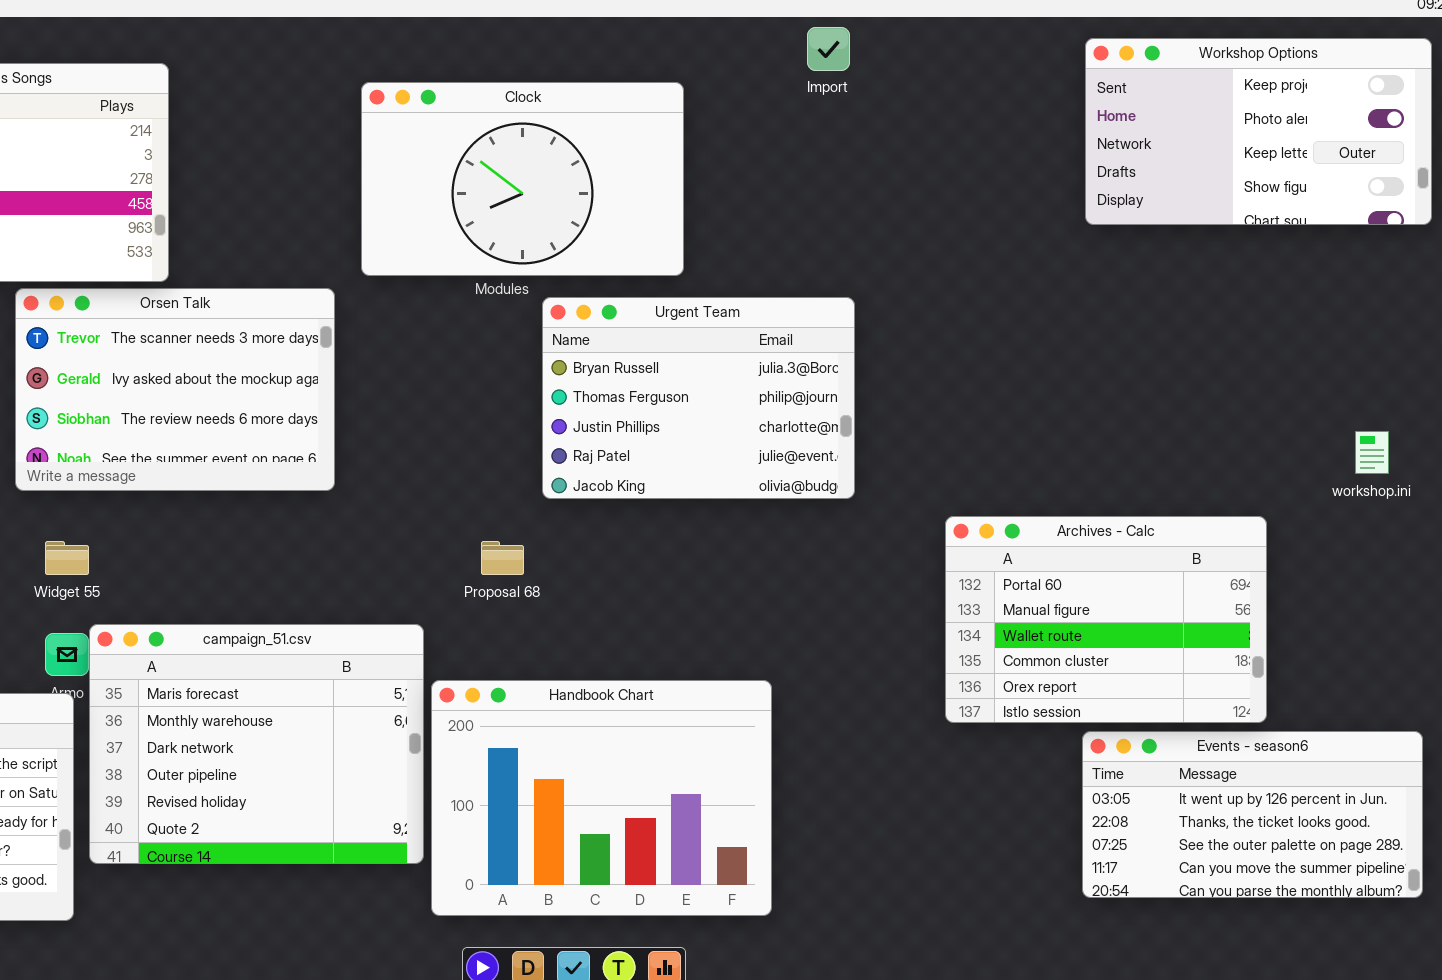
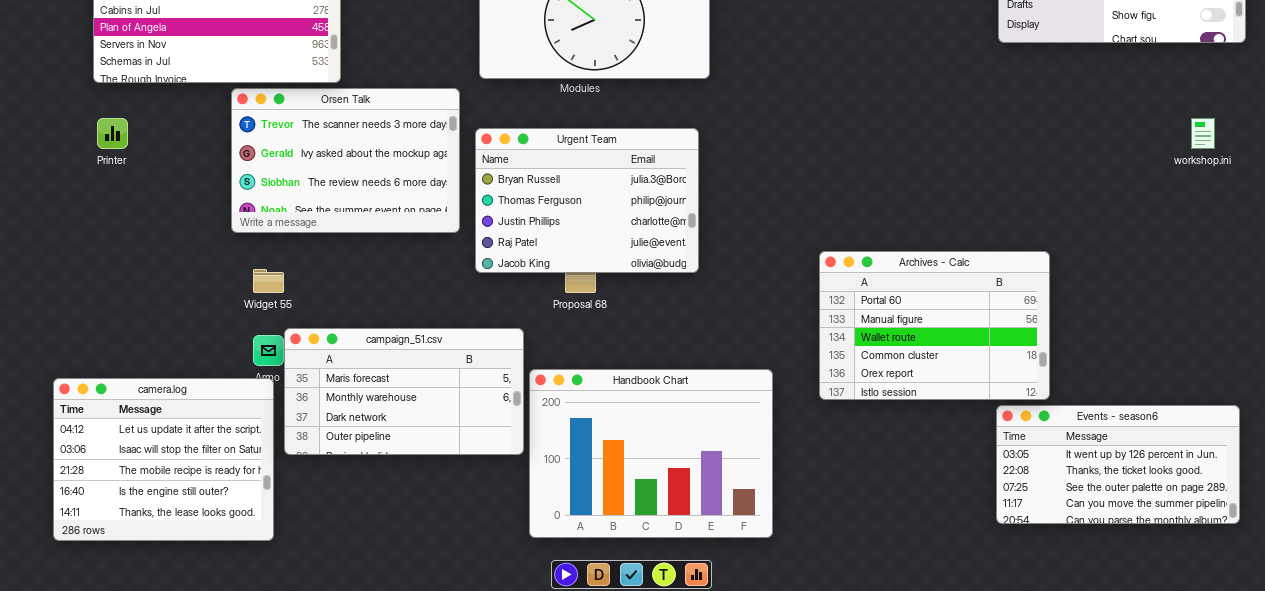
Urgent Team: [542,297,855,499] -> [475,128,699,273], moved
workshop.ini: [1355,431,1389,474] -> [1191,118,1215,149], moved
Archives - Calc: [945,516,1267,723] -> [819,251,1050,400], moved
campaign_51.csv: [89,624,424,864] -> [284,328,524,455], resized

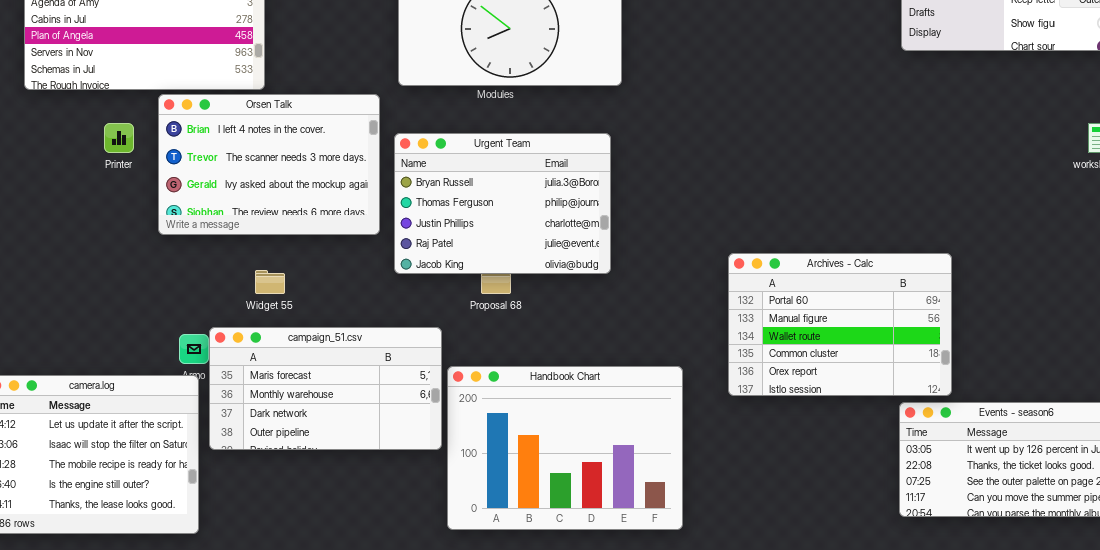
Orsen Talk: [231,88,460,233] -> [158,94,380,235], scrolled up 1 row
Printer: [97,118,128,149] -> [104,123,134,153], moved
Widget 55: [253,269,284,293] -> [255,270,285,294], moved

